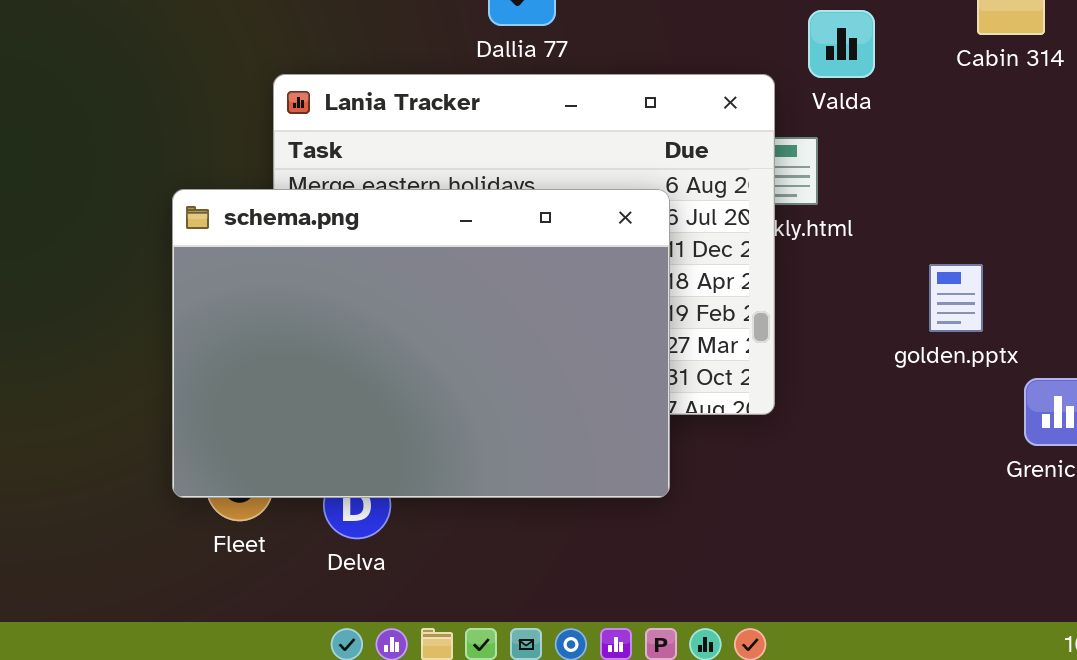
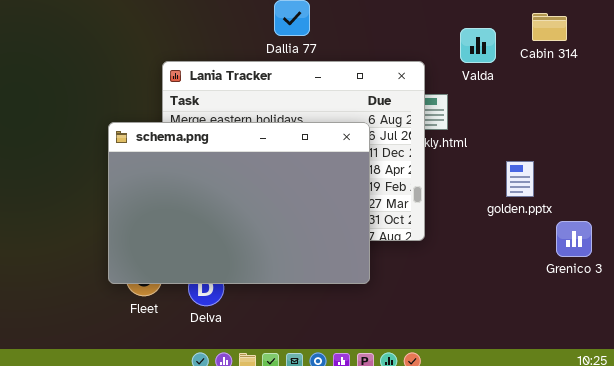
Valda: [808,10,875,78] -> [460,28,496,63], moved

